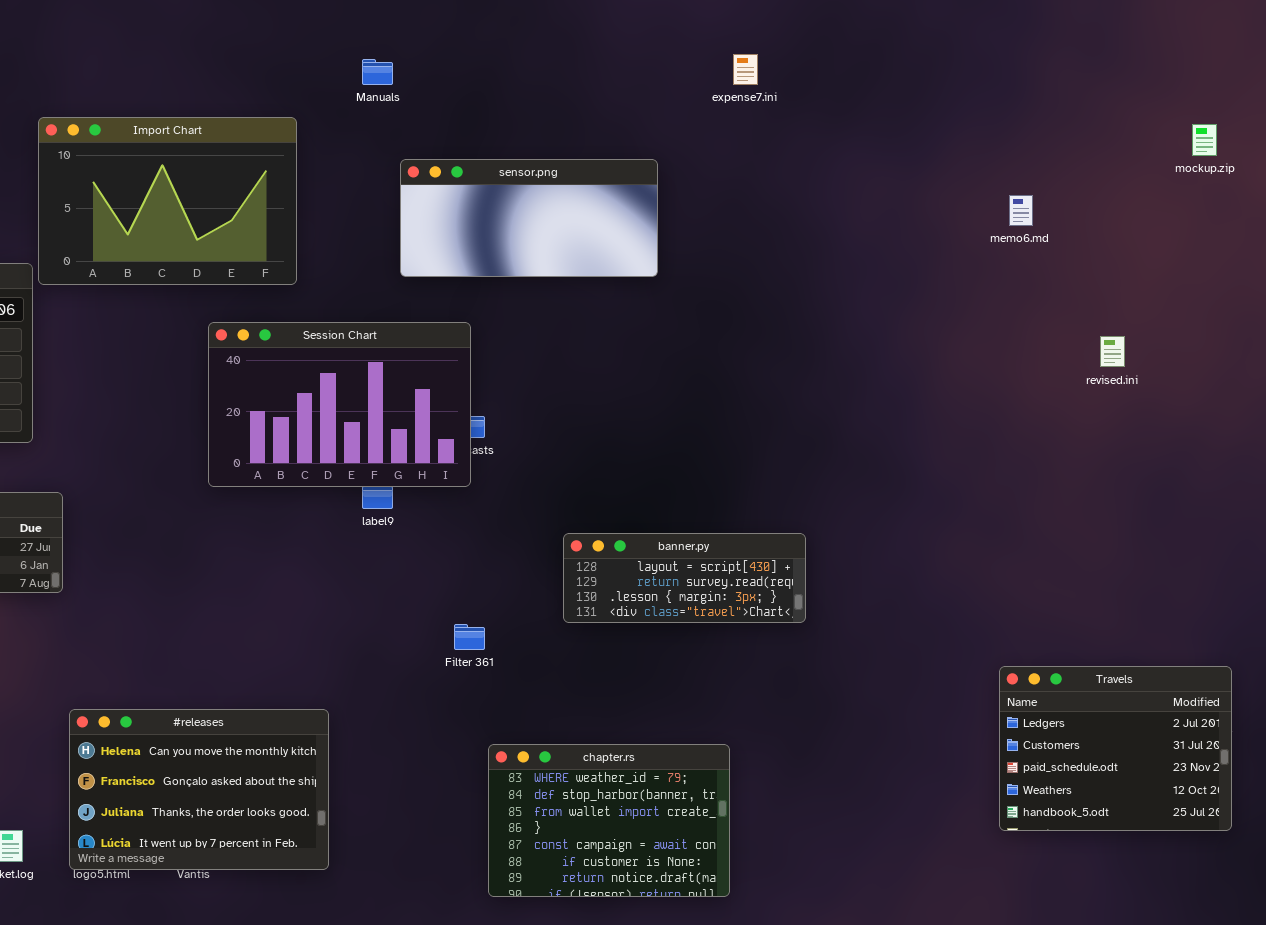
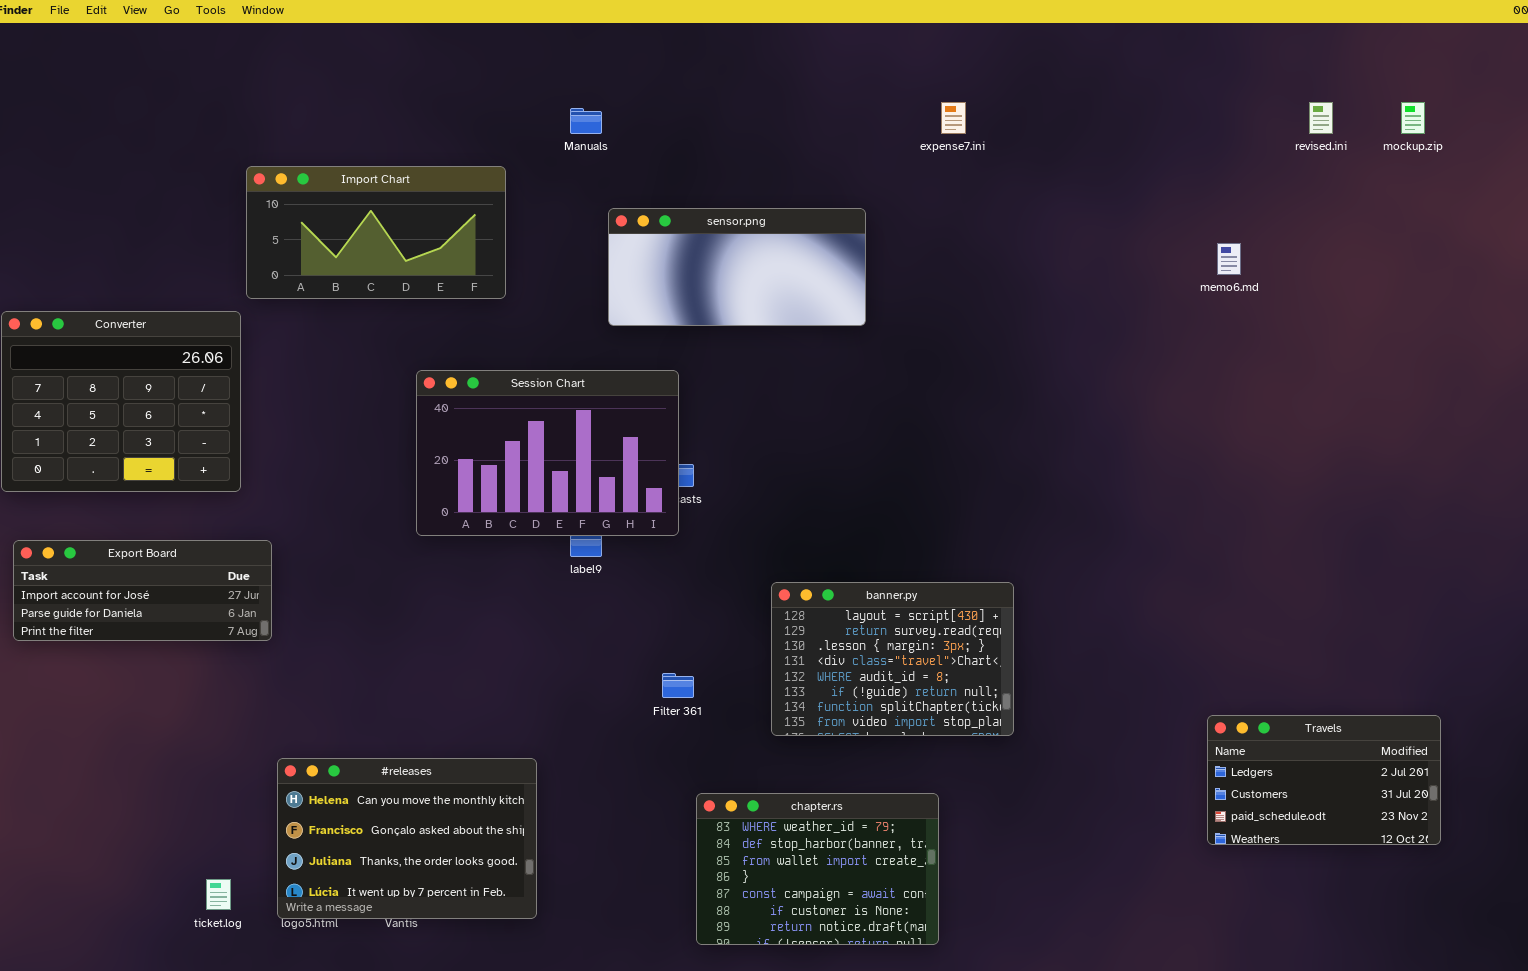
Import Chart: [38,117,297,285] -> [246,166,506,299], resized
mockup.zip: [1192,124,1217,156] -> [1401,102,1425,134], moved
revised.ini: [1100,336,1125,367] -> [1309,102,1333,134], moved
banner.py: [563,533,806,623] -> [771,582,1014,736], resized
Travels: [999,666,1232,831] -> [1207,715,1441,845], resized

